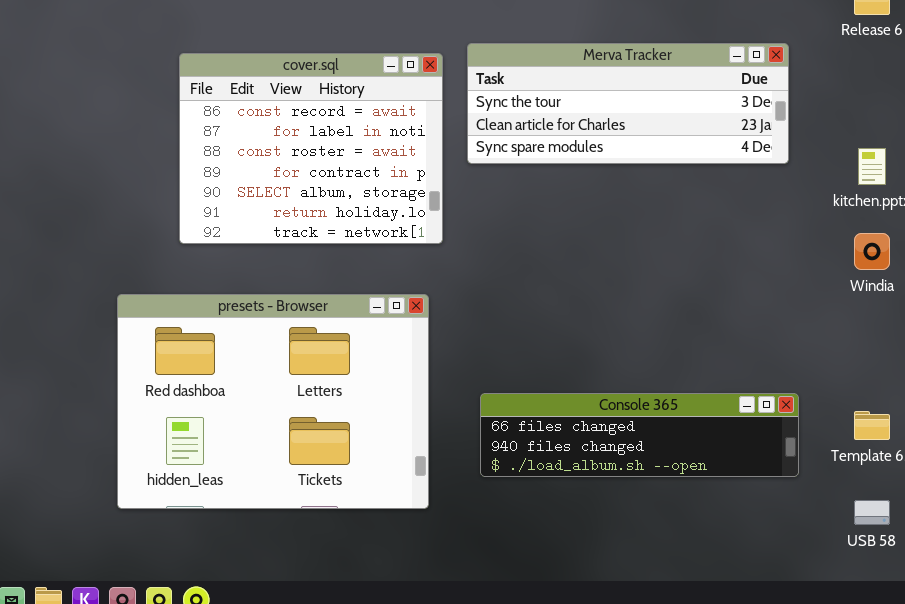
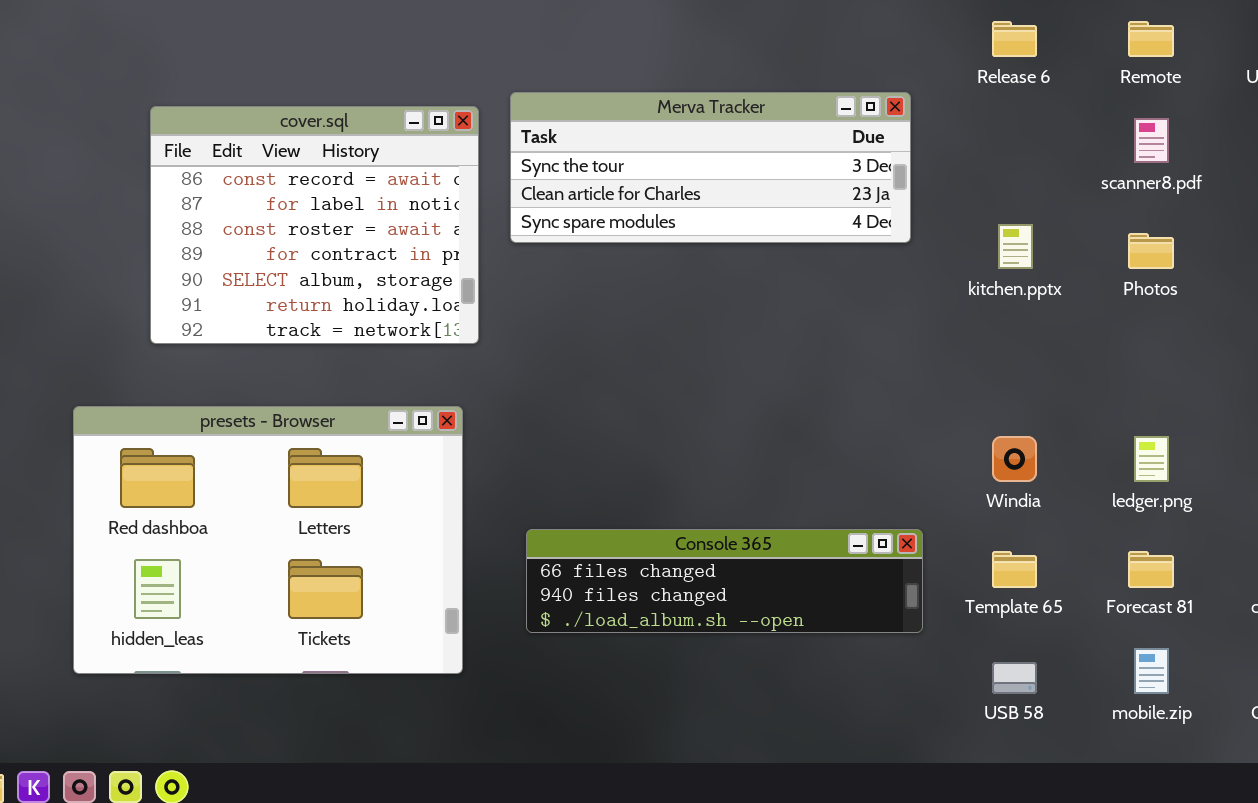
Windia: [854,233,890,270] -> [992,436,1037,482], moved

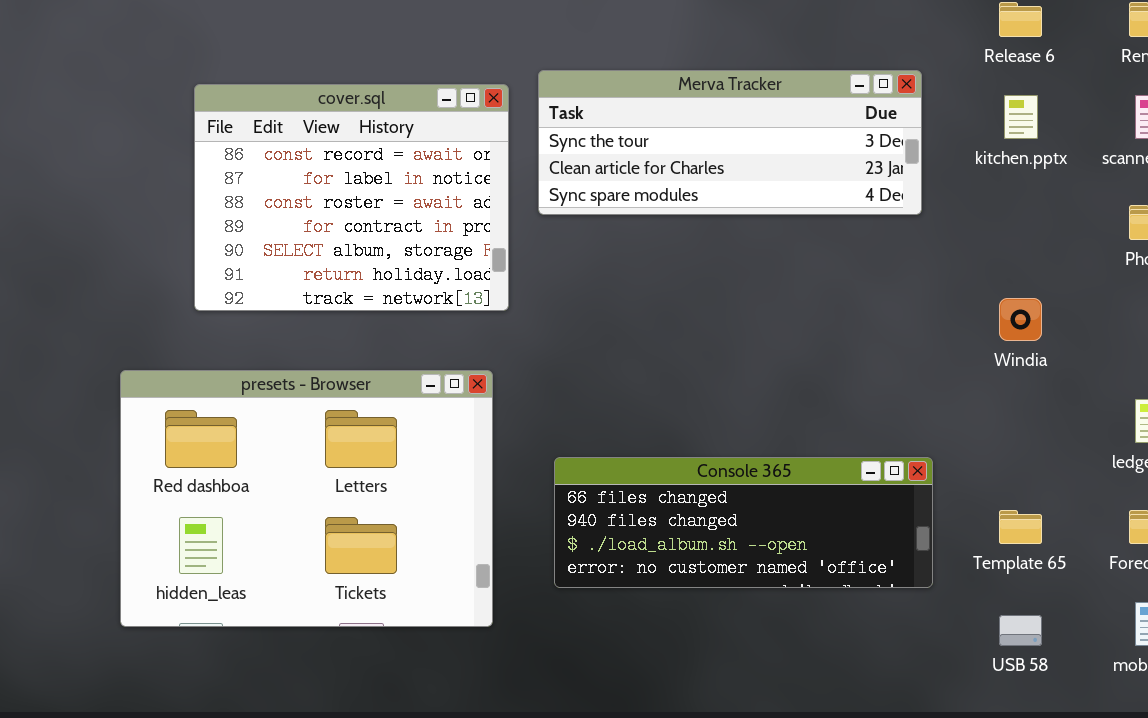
kitchen.pptx: [998,224,1033,269] -> [1004,95,1038,139], moved
Windia: [992,436,1037,482] -> [999,298,1042,341], moved
Console 365: [526,529,923,633] -> [554,457,933,588], resized

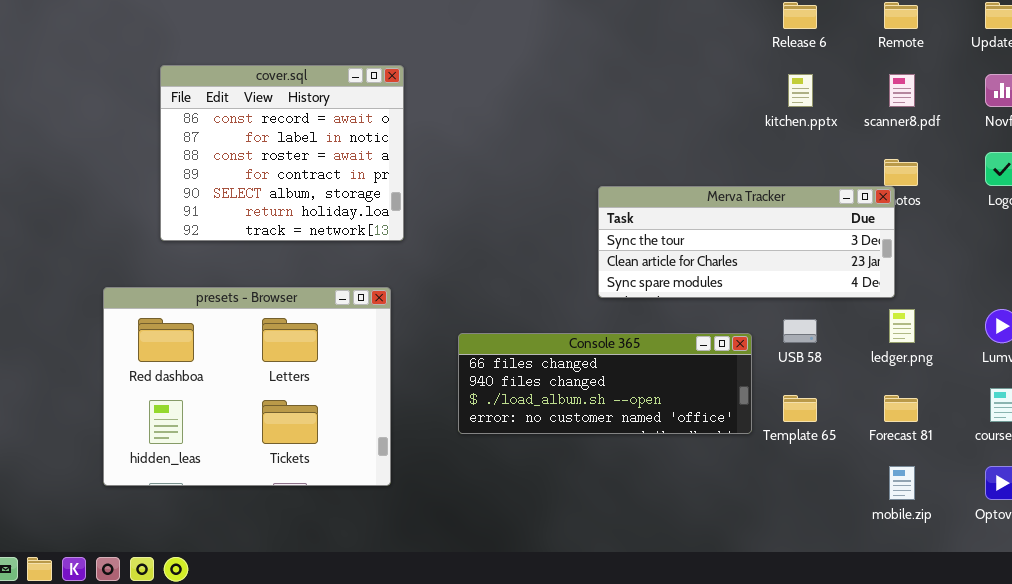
Merva Tracker: [538,70,922,215] -> [598,186,895,298], moved
Console 365: [554,457,933,588] -> [458,333,752,434], moved
USB 58: [999,615,1042,646] -> [783,319,817,343], moved

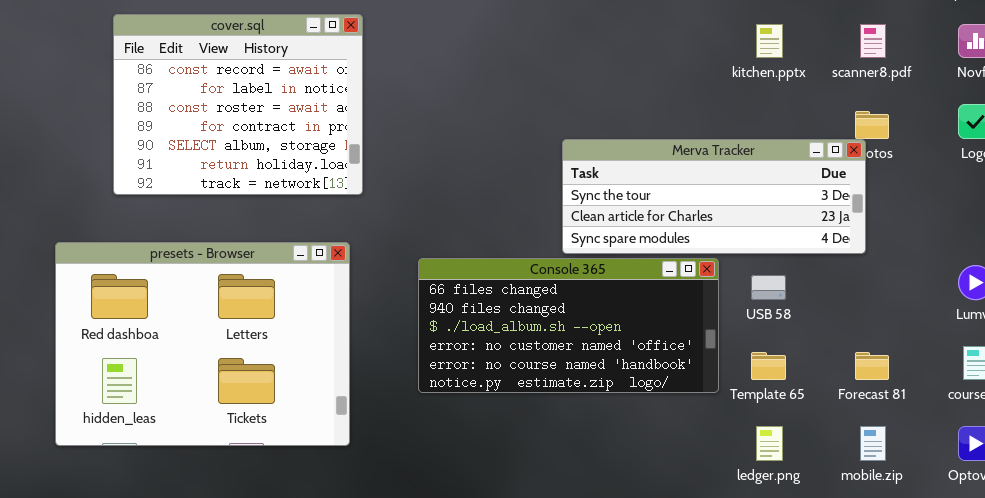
ledger.png: [889,309,915,343] -> [756,426,783,461], moved
Console 365: [458,333,752,434] -> [418,258,719,393], resized

